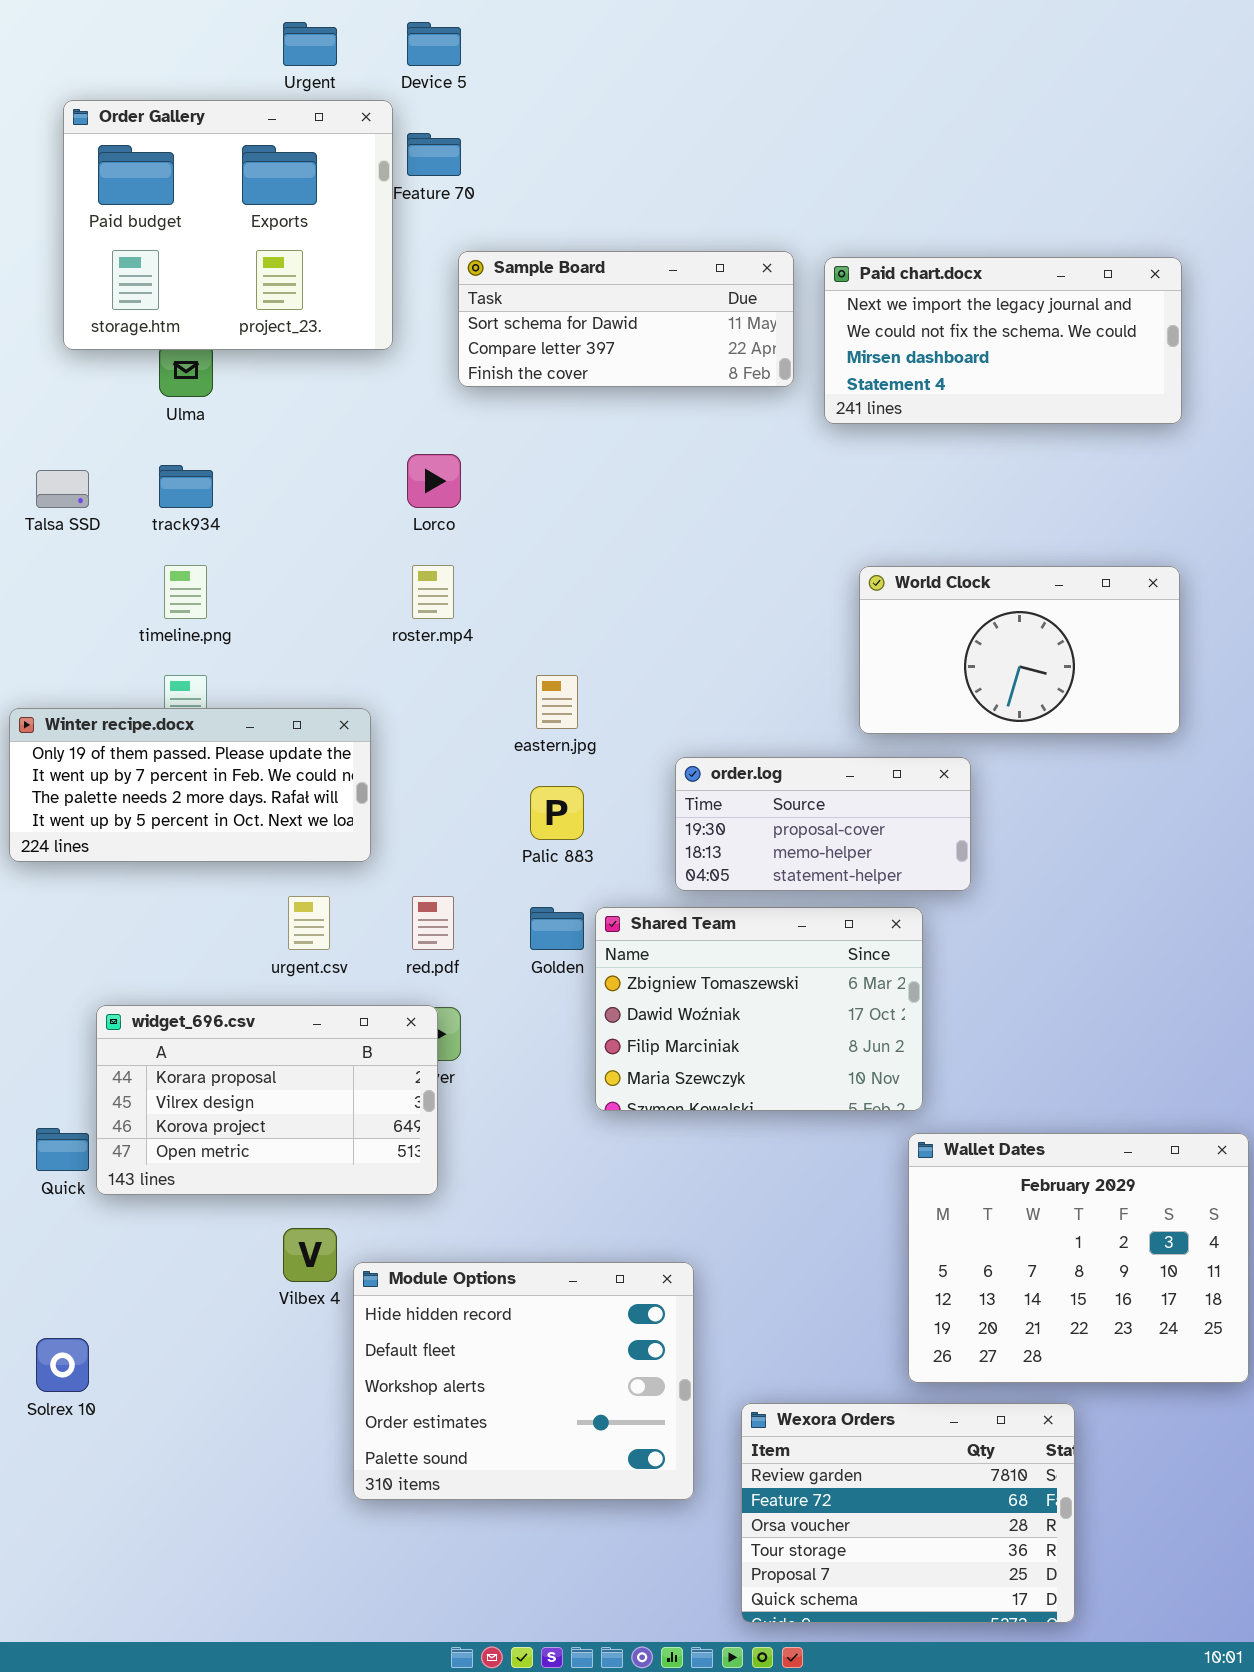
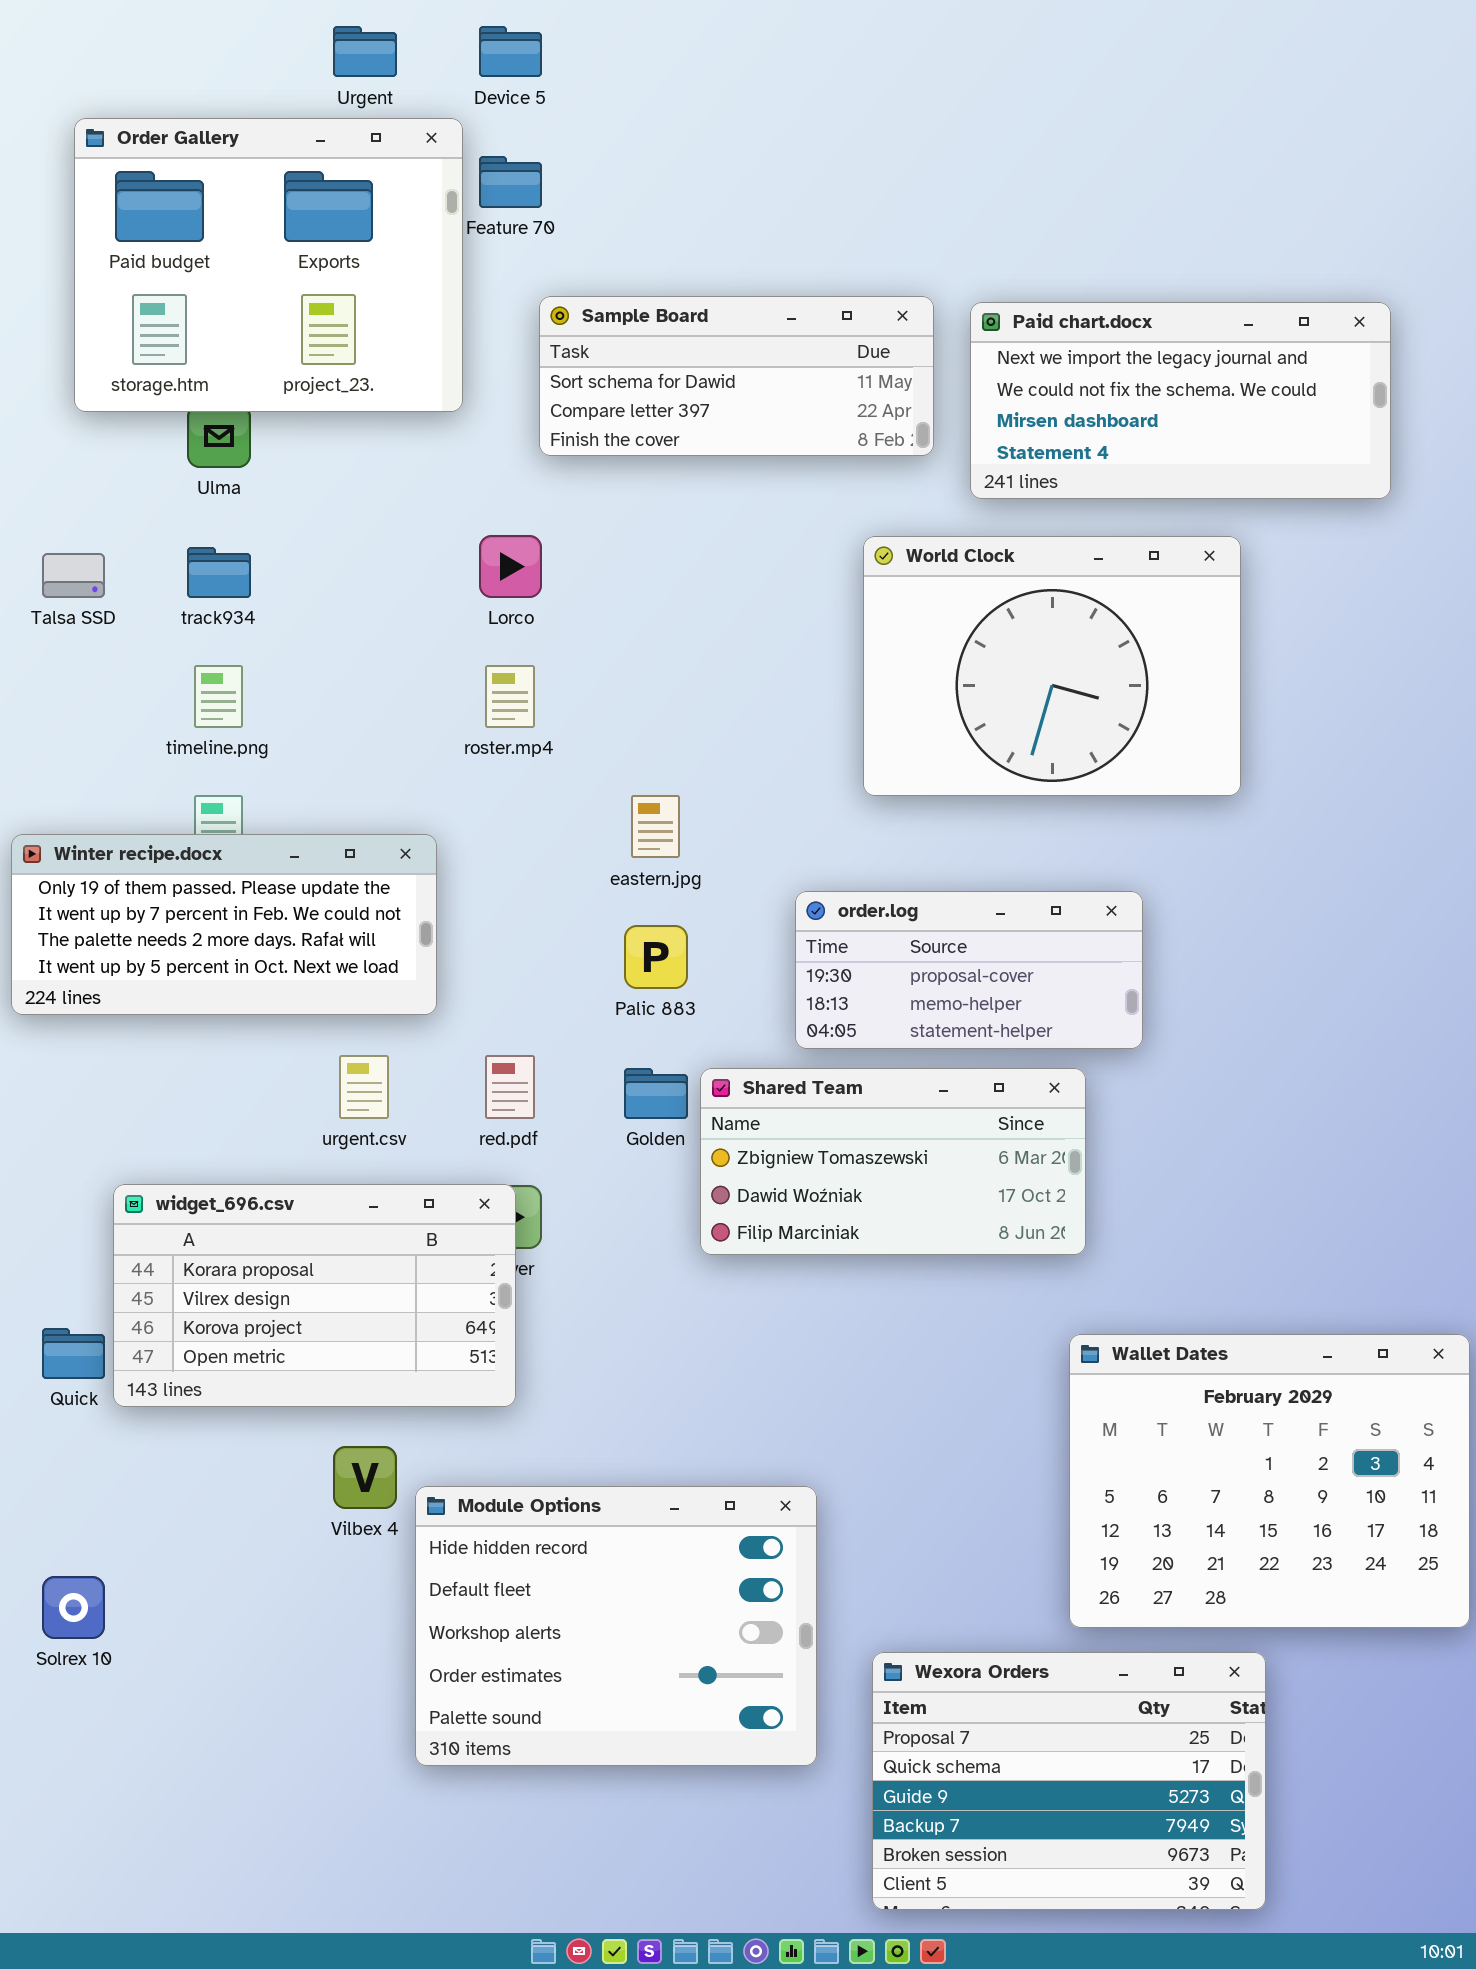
World Clock: [859,566,1180,734] -> [863,536,1241,796], moved, resized
Shared Team: [595,907,923,1111] -> [700,1068,1086,1255], resized
Wexora Orders: [741,1403,1075,1623] -> [872,1652,1266,1910], scrolled down 4 rows

